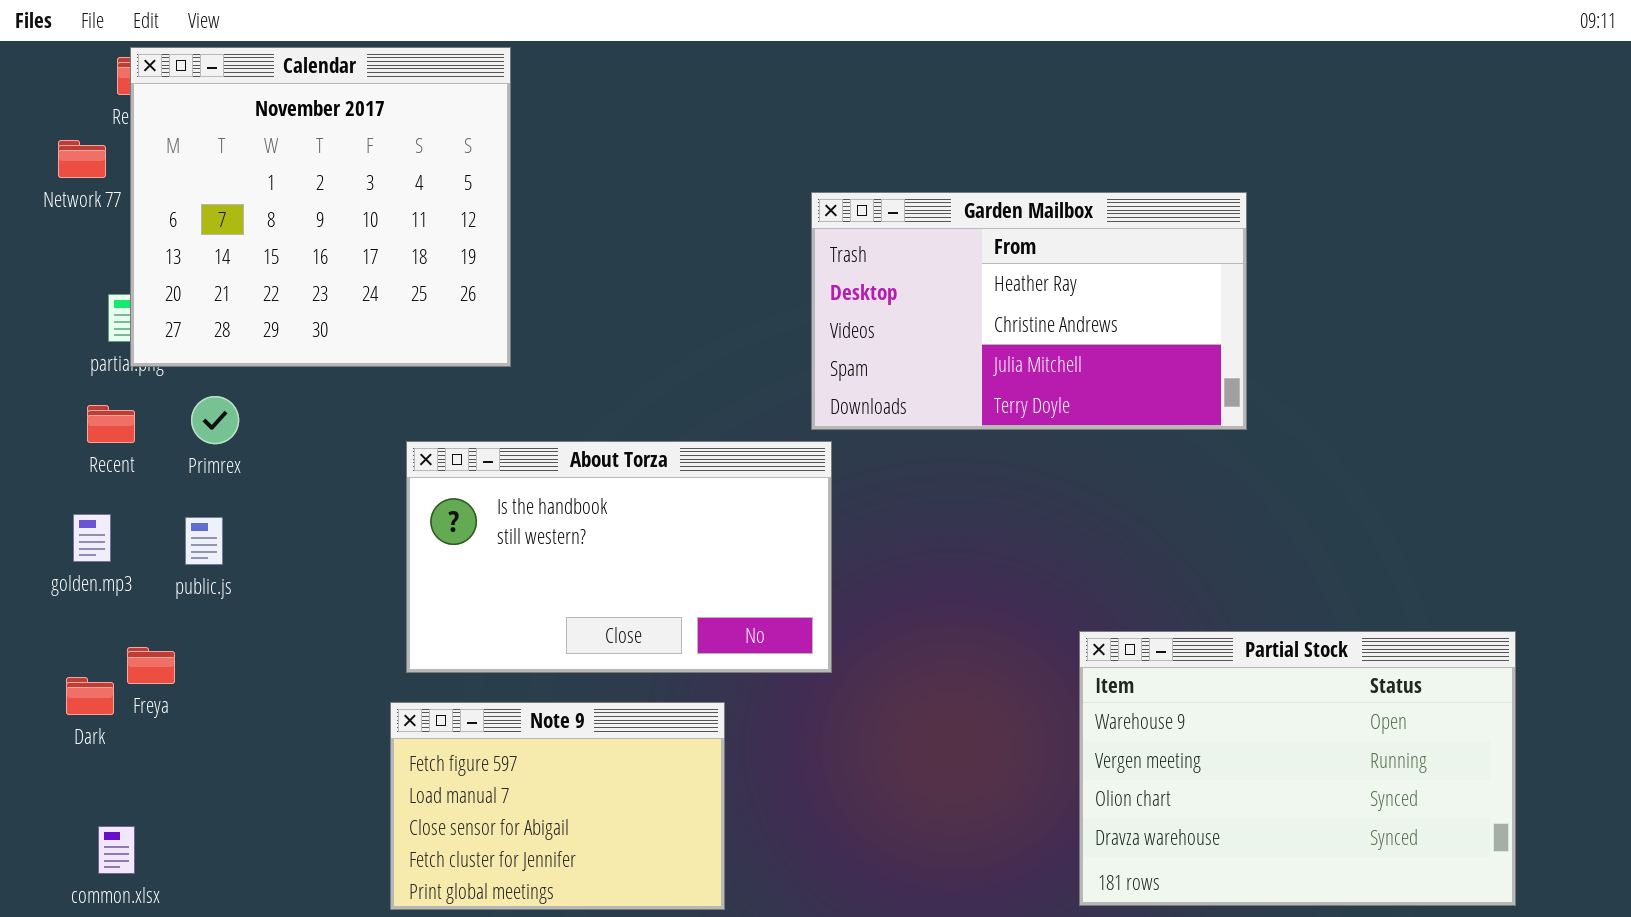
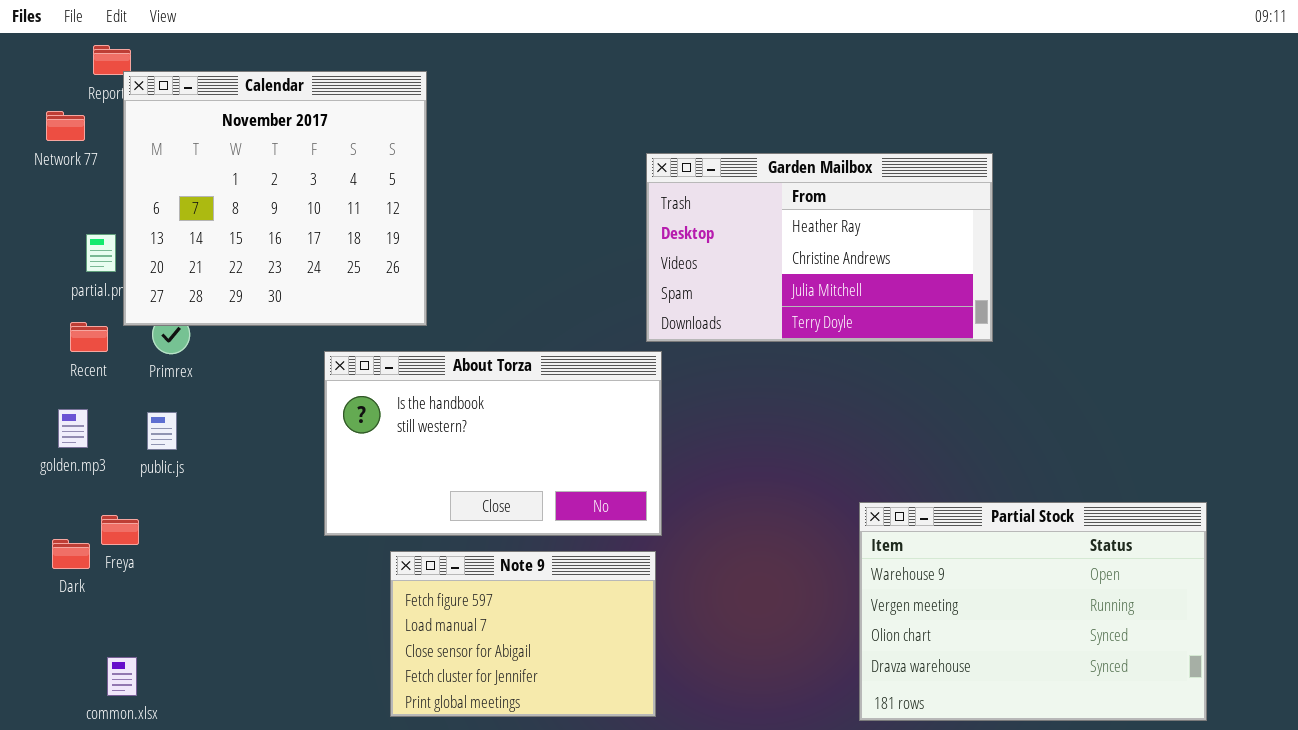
Calendar: [130,47,511,367] -> [123,71,427,326], moved
Note 9: [390,702,725,910] -> [390,551,656,717], moved
common.xlsx: [98,826,135,874] -> [107,657,137,696], moved

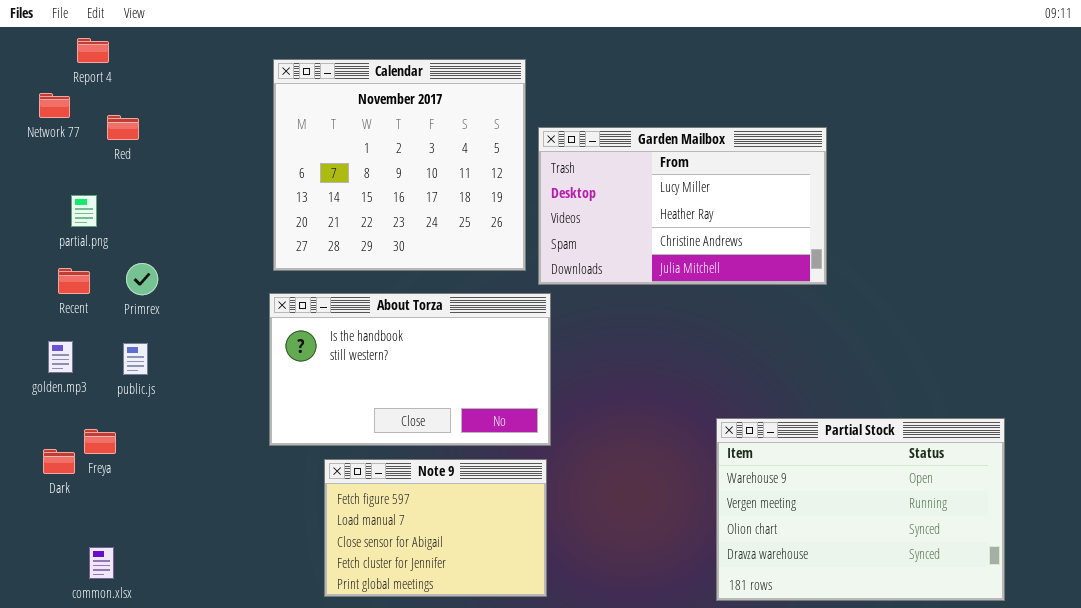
Calendar: [123,71,427,326] -> [273,59,526,271], moved
Garden Mailbox: [646,153,993,342] -> [538,127,827,285], scrolled up 1 row

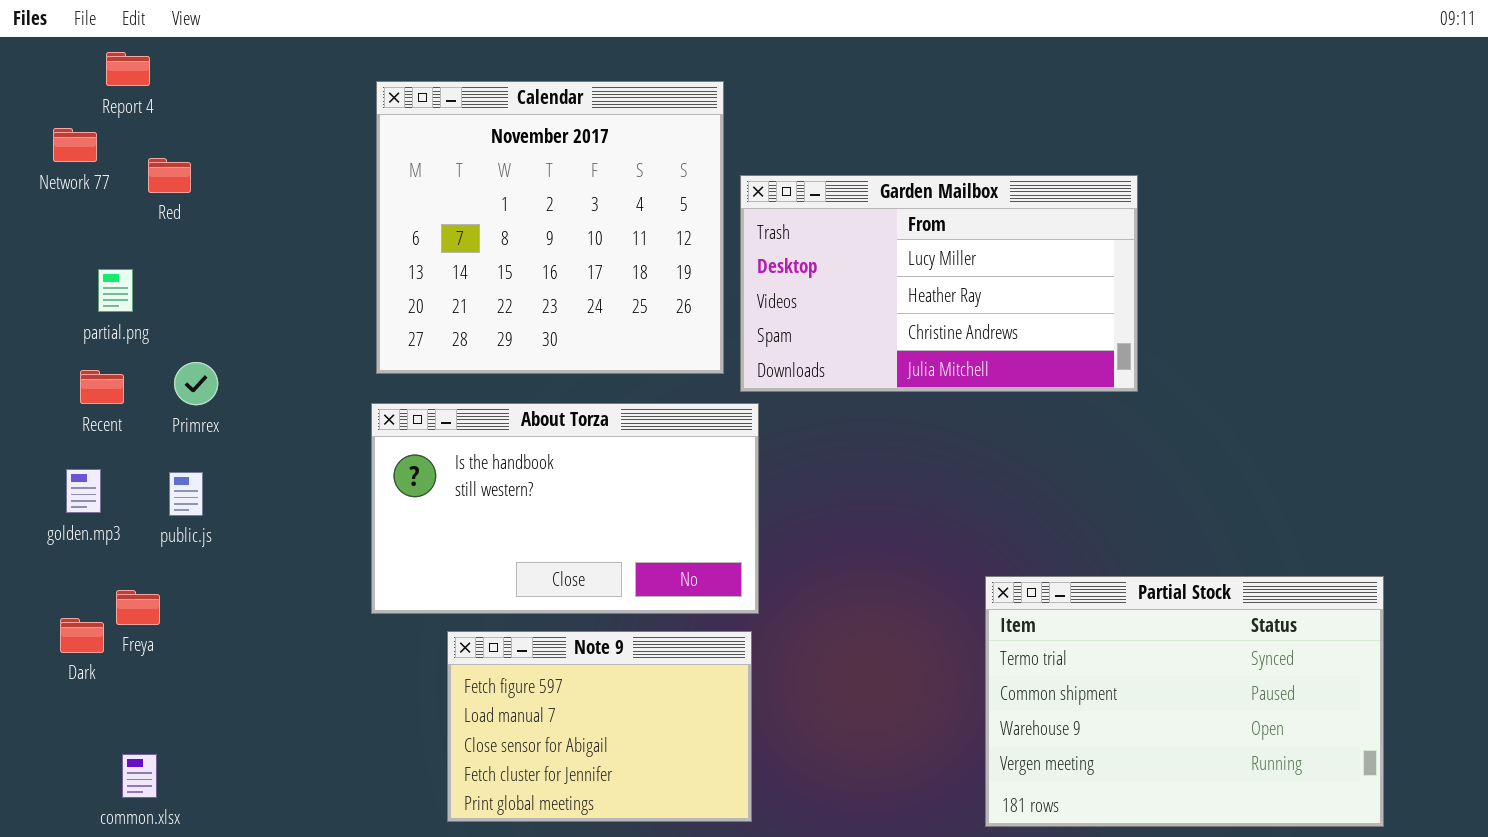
Partial Stock: [716,418,1005,601] -> [985,576,1384,827], scrolled up 2 rows

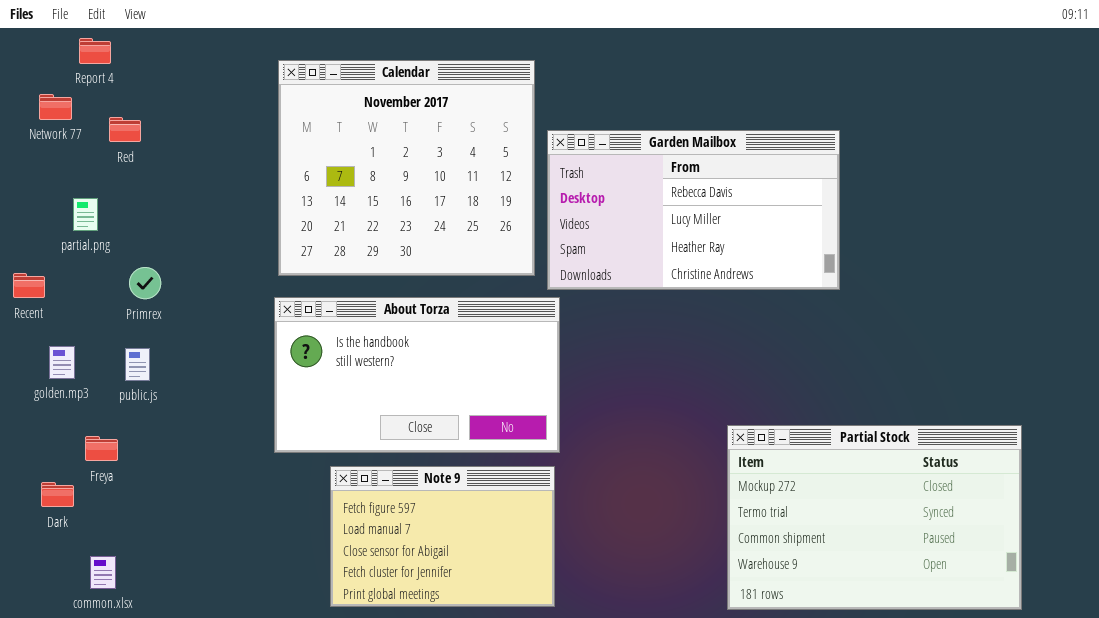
Garden Mailbox: [740,175,1138,392] -> [547,130,840,290], scrolled up 1 row
Recent: [80,370,124,404] -> [13,273,45,298], moved
Partial Stock: [985,576,1384,827] -> [727,425,1022,610], scrolled up 1 row
Dark: [60,618,104,653] -> [41,482,74,507], moved

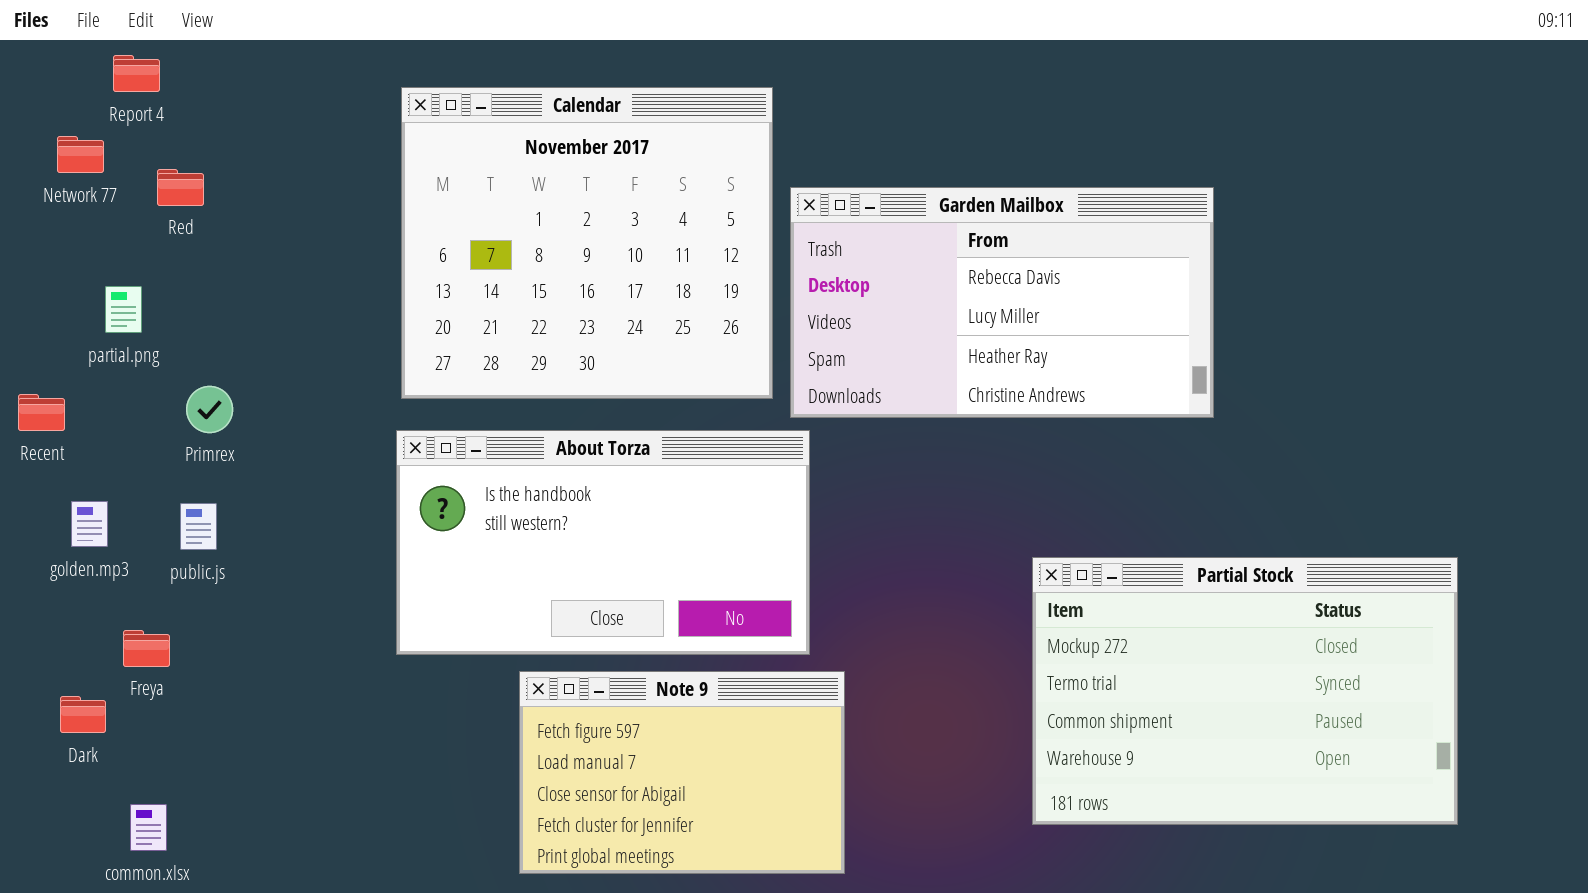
Partial Stock: [727,425,1022,610] -> [1032,557,1458,825], moved
Note 9: [330,466,555,607] -> [519,671,845,874], moved

